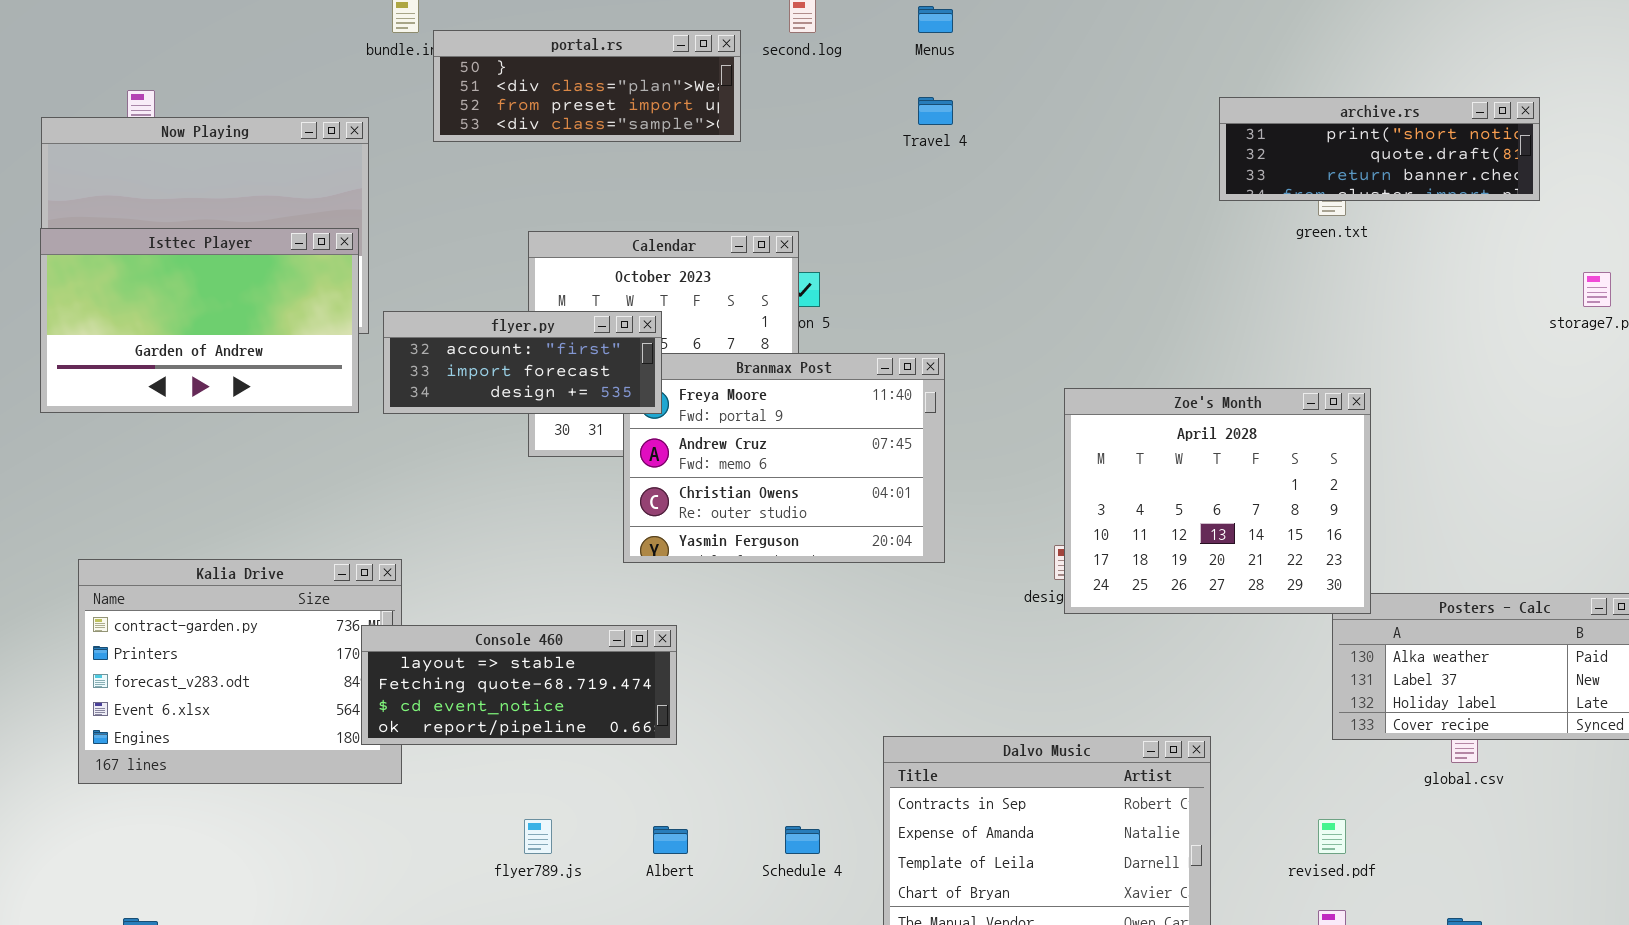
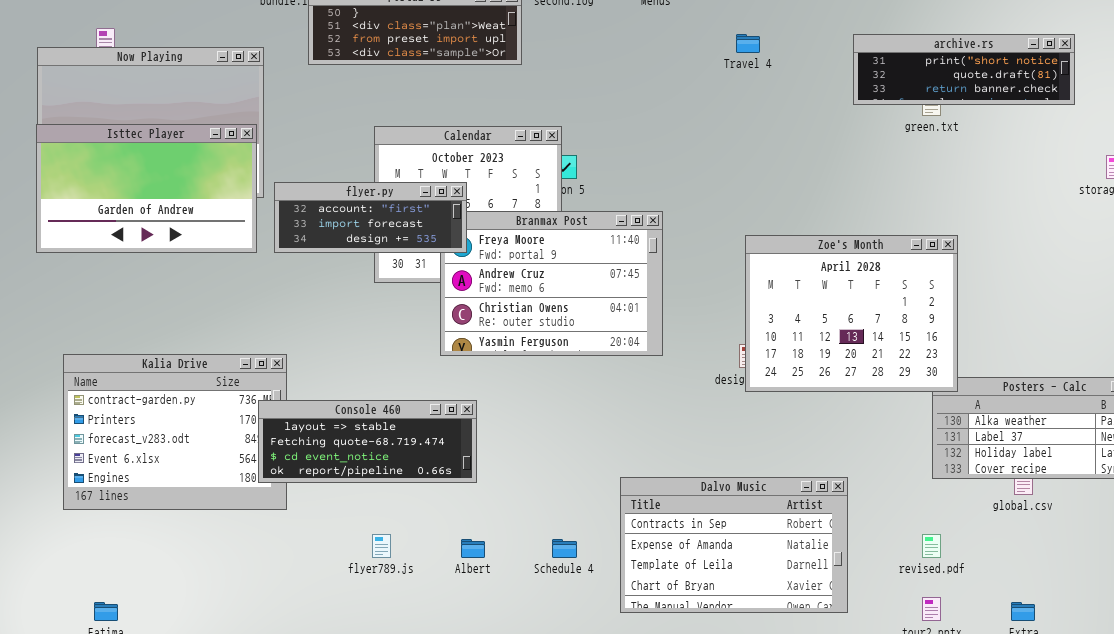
Travel 4: [918,97,953,125] -> [736,34,760,53], moved

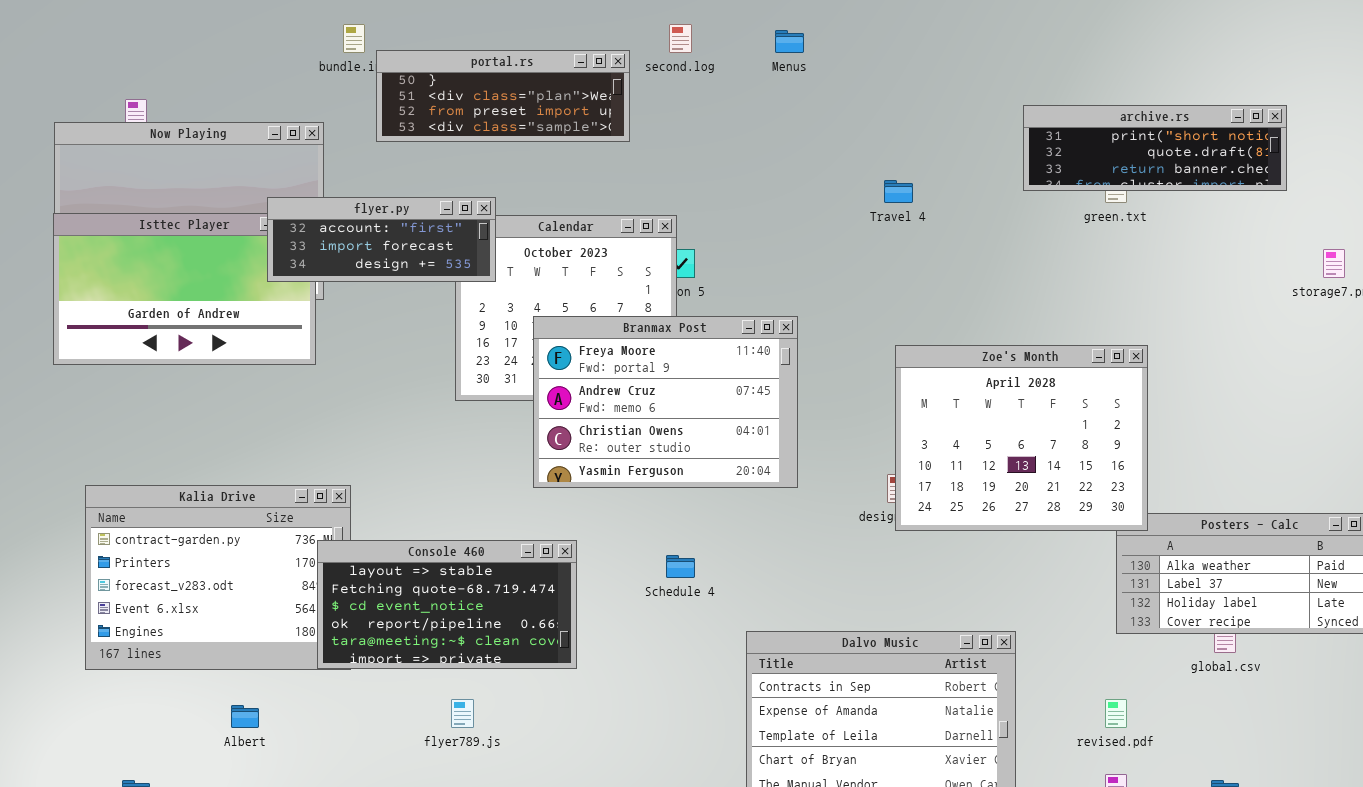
Travel 4: [736,34,760,53] -> [884,180,913,203], moved
flyer.py: [274,182,467,253] -> [267,197,496,282], moved
Console 460: [258,400,477,483] -> [317,540,577,669], resized
Albert: [461,539,485,558] -> [231,705,259,728], moved
Schedule 4: [552,539,577,558] -> [666,555,695,578], moved

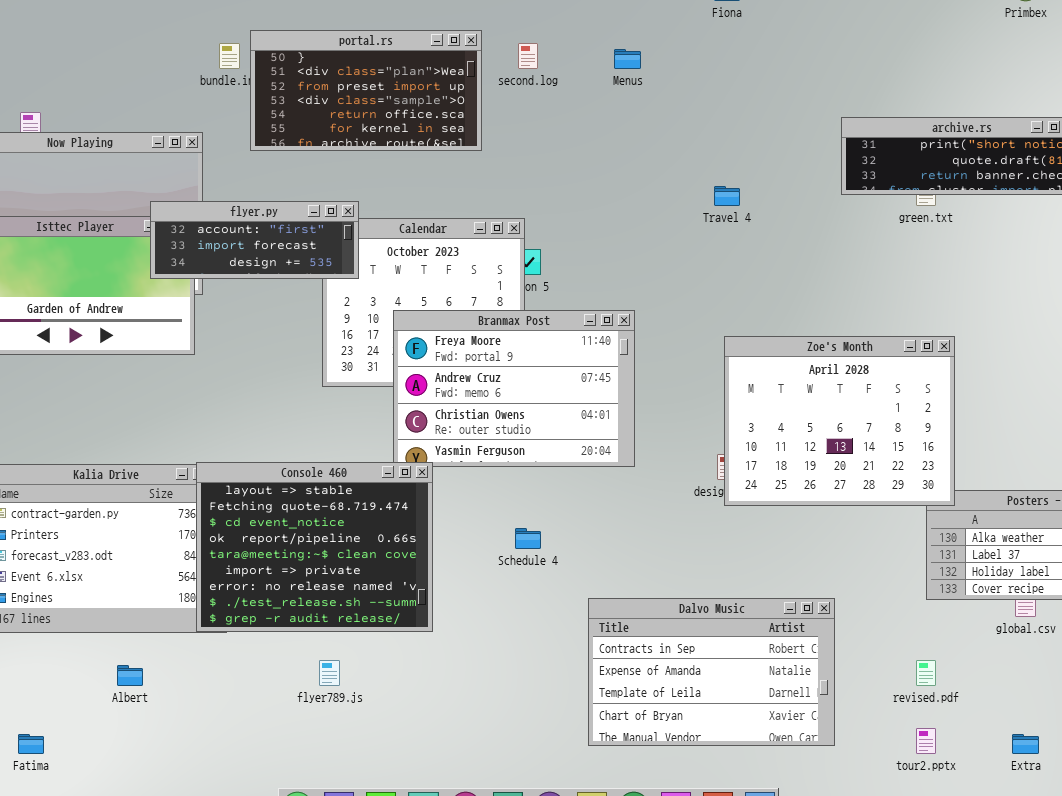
portal.rs: [376,50,630,142] -> [250,30,482,151], resized
Console 460: [317,540,577,669] -> [196,462,433,632], resized

